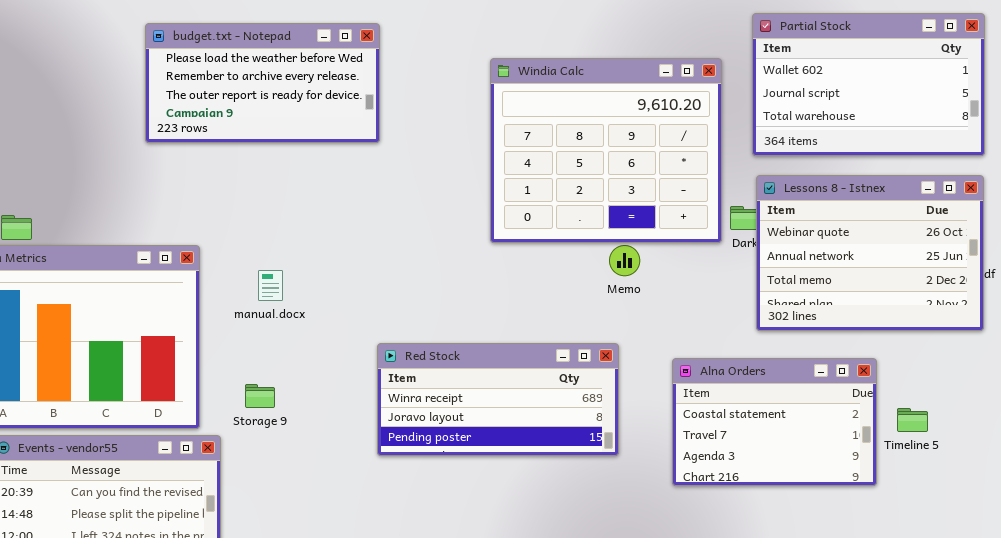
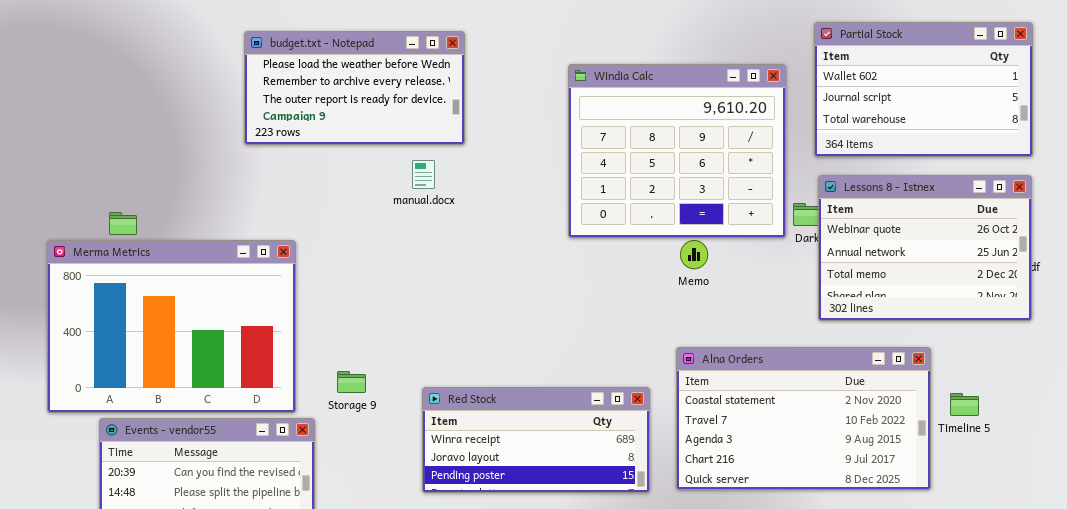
manual.docx: [258,270,283,301] -> [412,160,435,189], moved
Red Stock: [377,343,619,456] -> [422,387,650,493], moved
Alna Orders: [672,358,877,486] -> [676,347,931,490], resized

